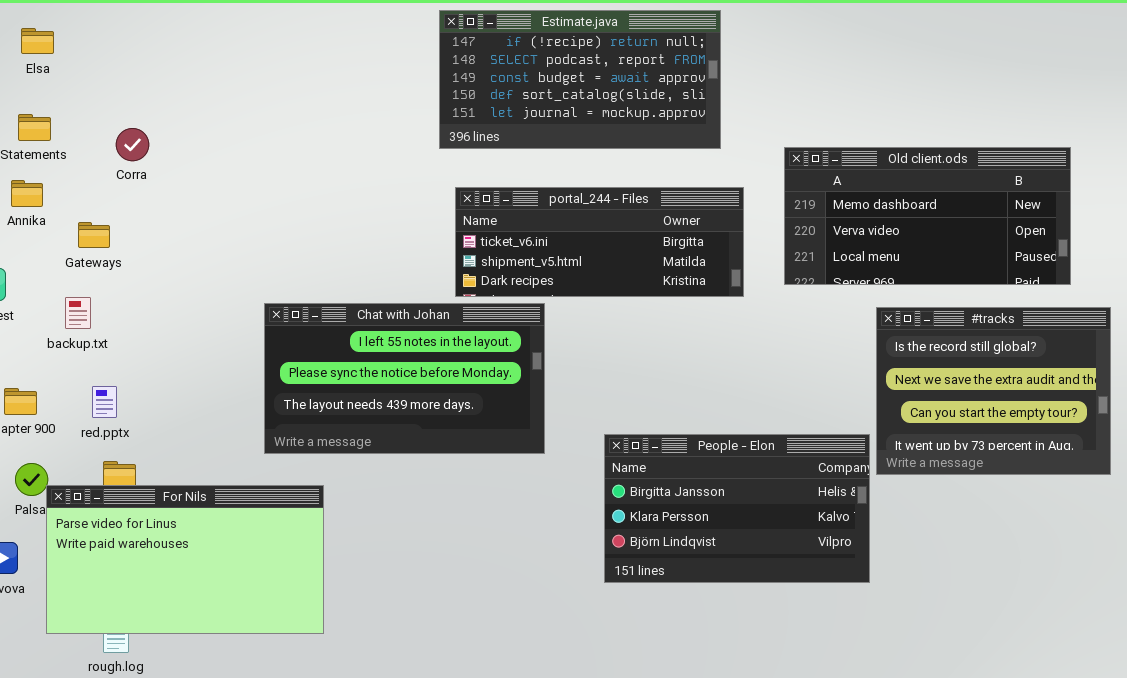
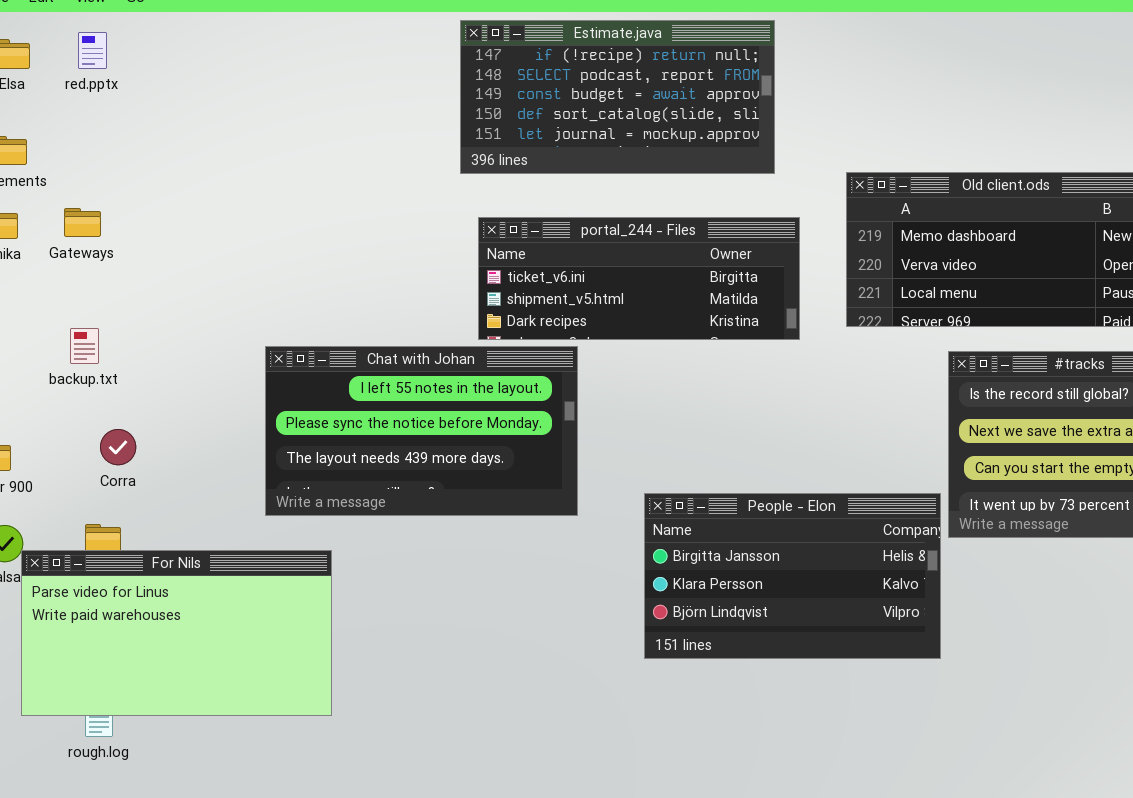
Corra: [116,128,149,161] -> [100,429,136,465], moved
Gateways: [78,222,110,248] -> [64,208,101,237], moved
backup.txt: [65,297,91,329] -> [70,328,99,364], moved
red.pptx: [92,386,117,418] -> [78,32,107,69], moved

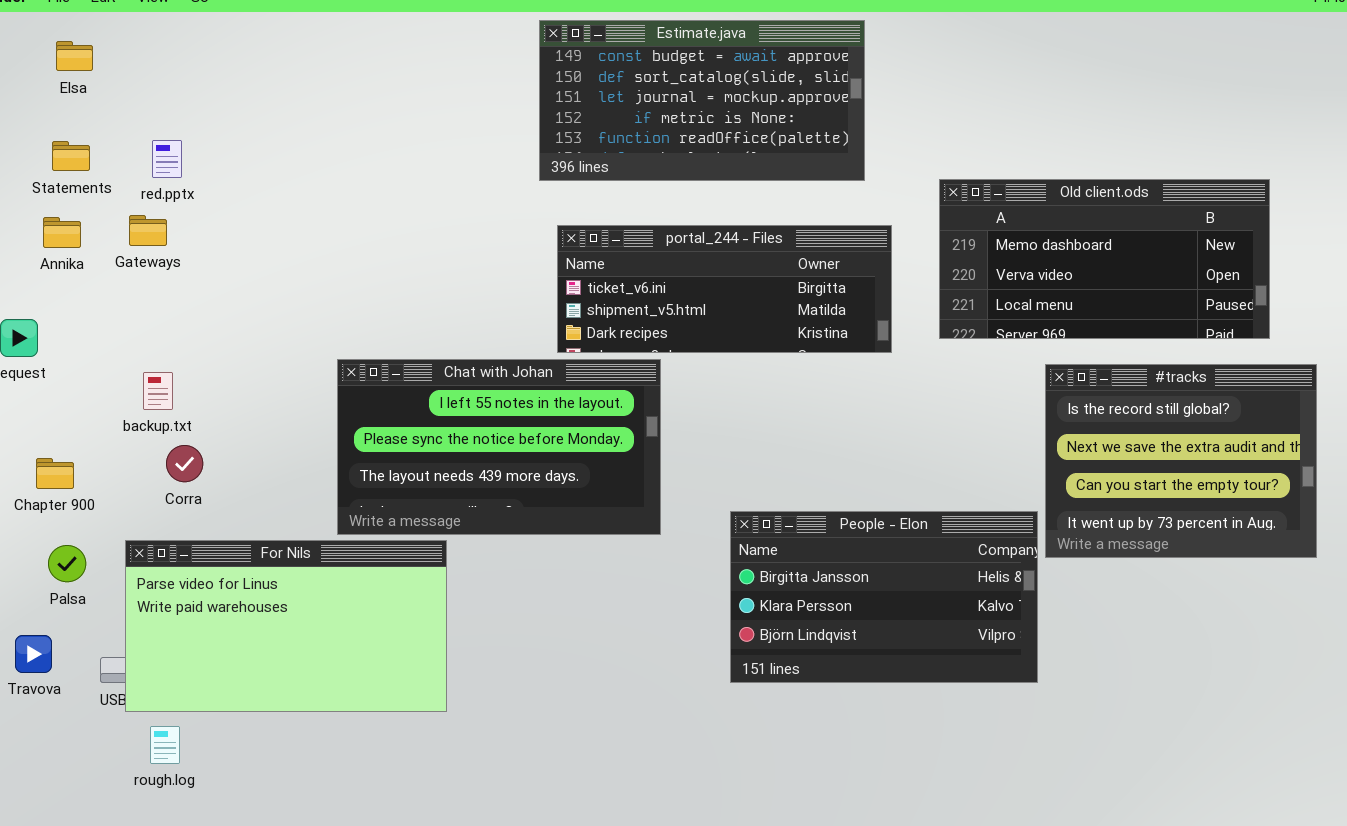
Estimate.java: [460,20,775,174] -> [539,20,865,181], scrolled down 2 rows
red.pptx: [78,32,107,69] -> [152,140,182,178], moved
backup.txt: [70,328,99,364] -> [143,372,173,410], moved
For Nils: [21,550,332,716] -> [125,540,447,712], moved

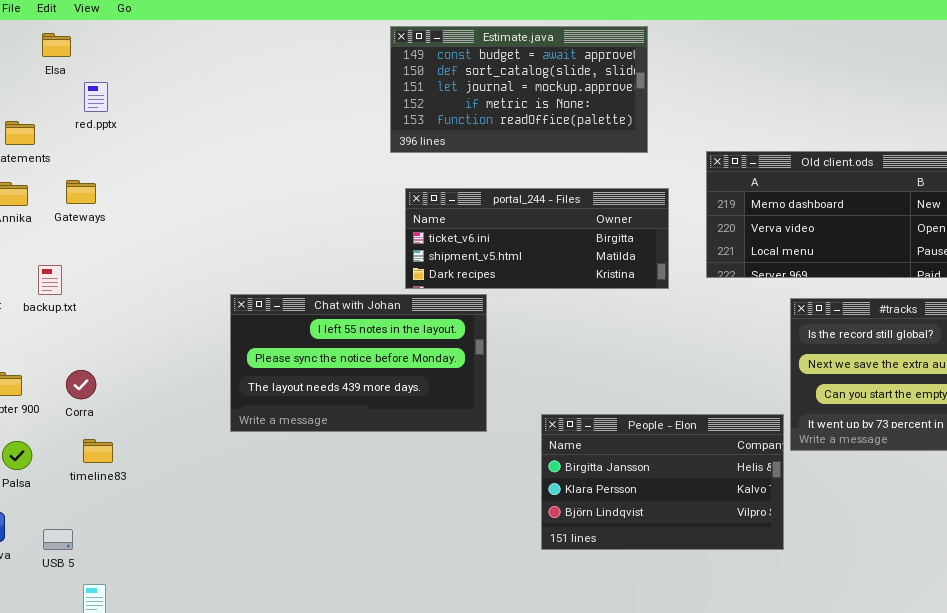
Elsa: [56,41,93,71] -> [42,33,71,57], moved
red.pptx: [152,140,182,178] -> [84,82,108,112], moved
backup.txt: [143,372,173,410] -> [38,265,62,295], moved
Corra: [166,445,203,482] -> [66,370,96,399], moved
For Nils: [125,540,447,712] -> none, closed

